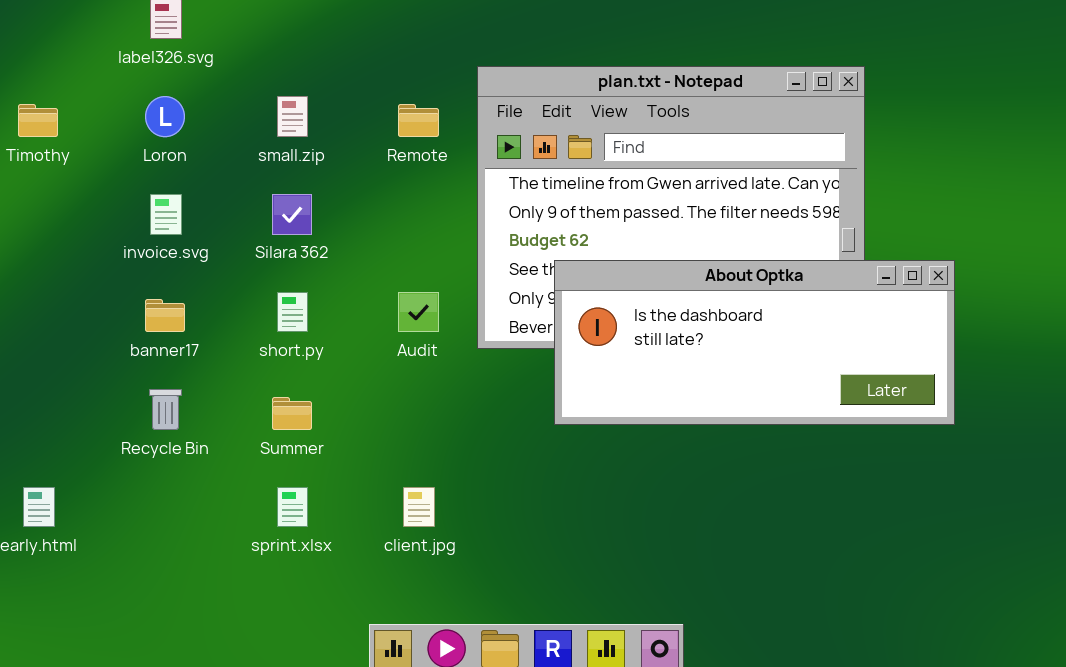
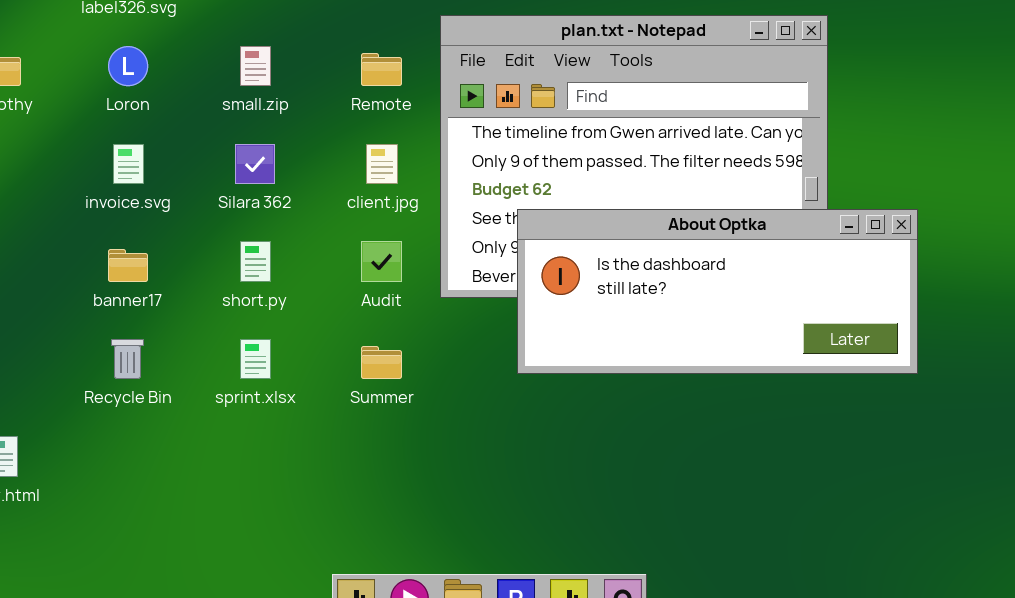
Summer: [272,397,312,430] -> [361,346,402,379], moved
sprint.xlsx: [277,487,308,527] -> [240,339,271,379], moved
client.jpg: [403,487,435,527] -> [366,144,398,184], moved

